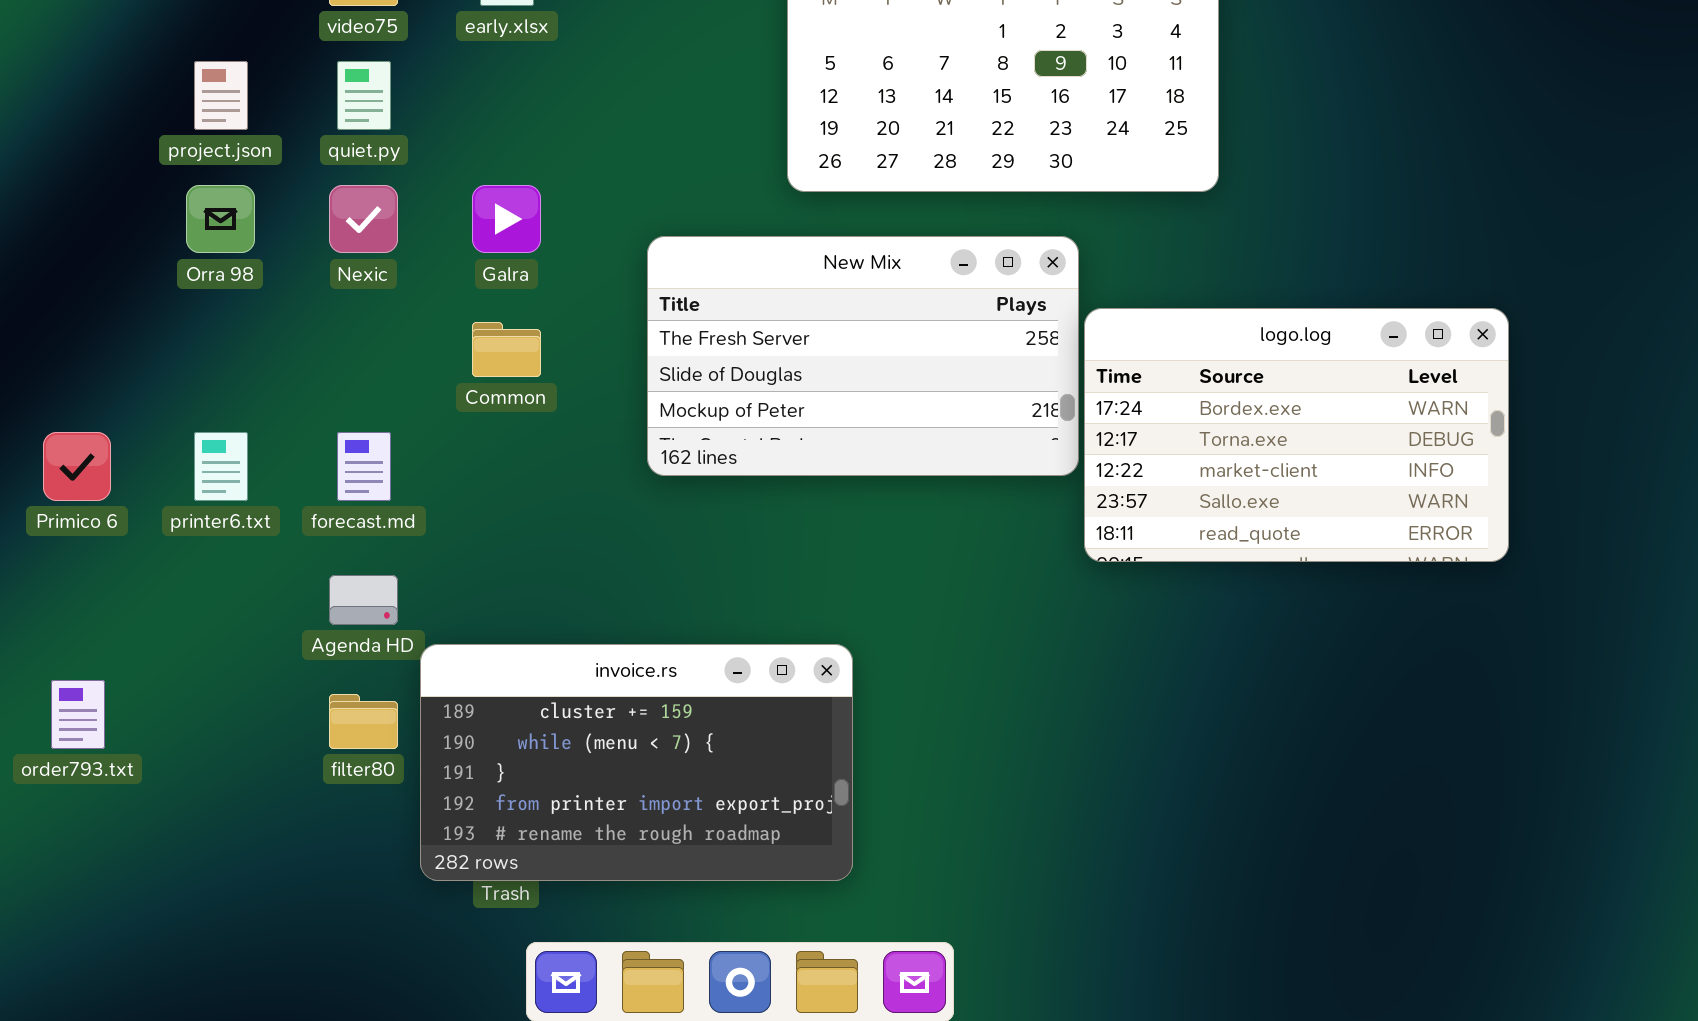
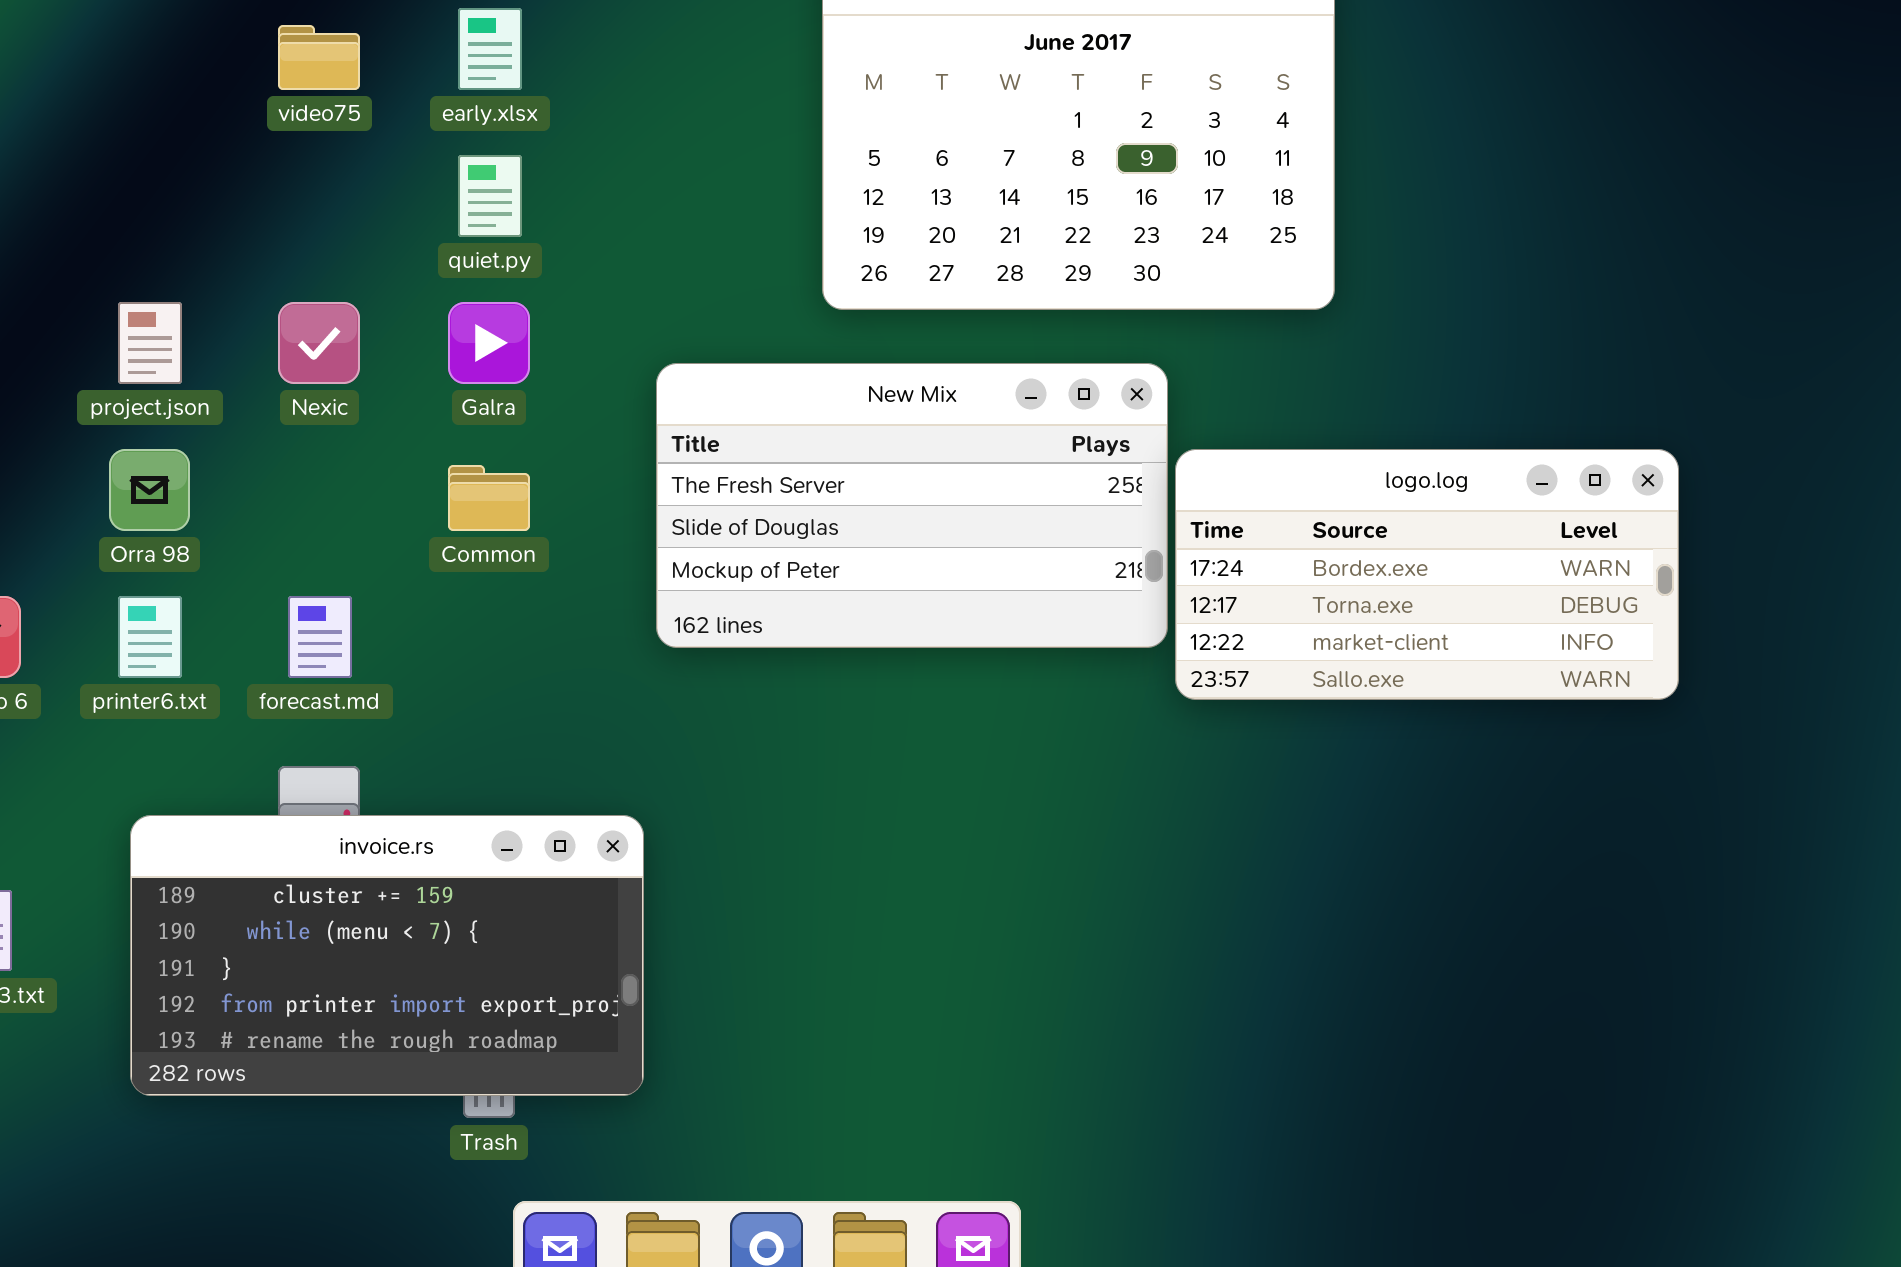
project.json: [194,61,248,130] -> [118,302,182,384], moved
quiet.py: [337,61,391,130] -> [458,155,522,237], moved
Orra 98: [186,185,255,253] -> [109,449,190,531], moved
logo.log: [1084,308,1509,562] -> [1175,449,1679,700], resized
invoice.rs: [420,644,853,881] -> [130,815,644,1096], moved

